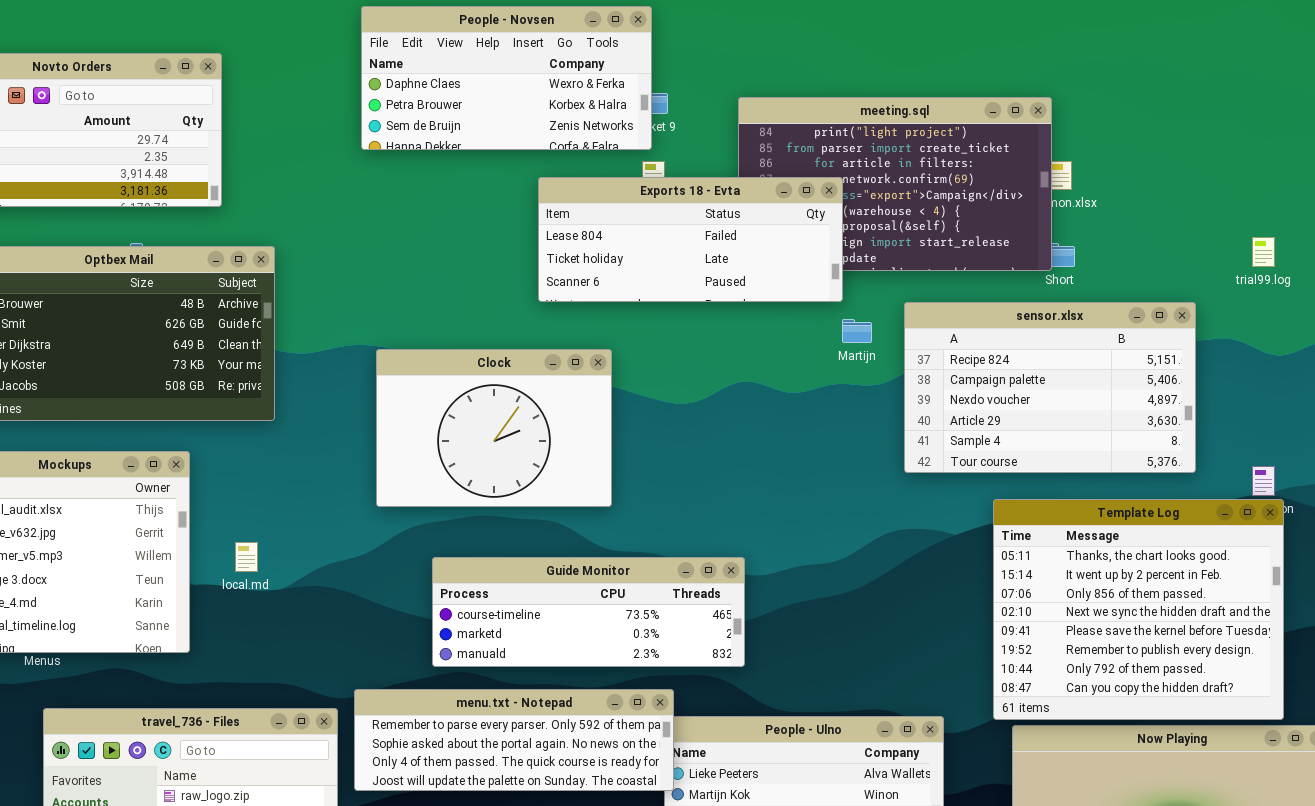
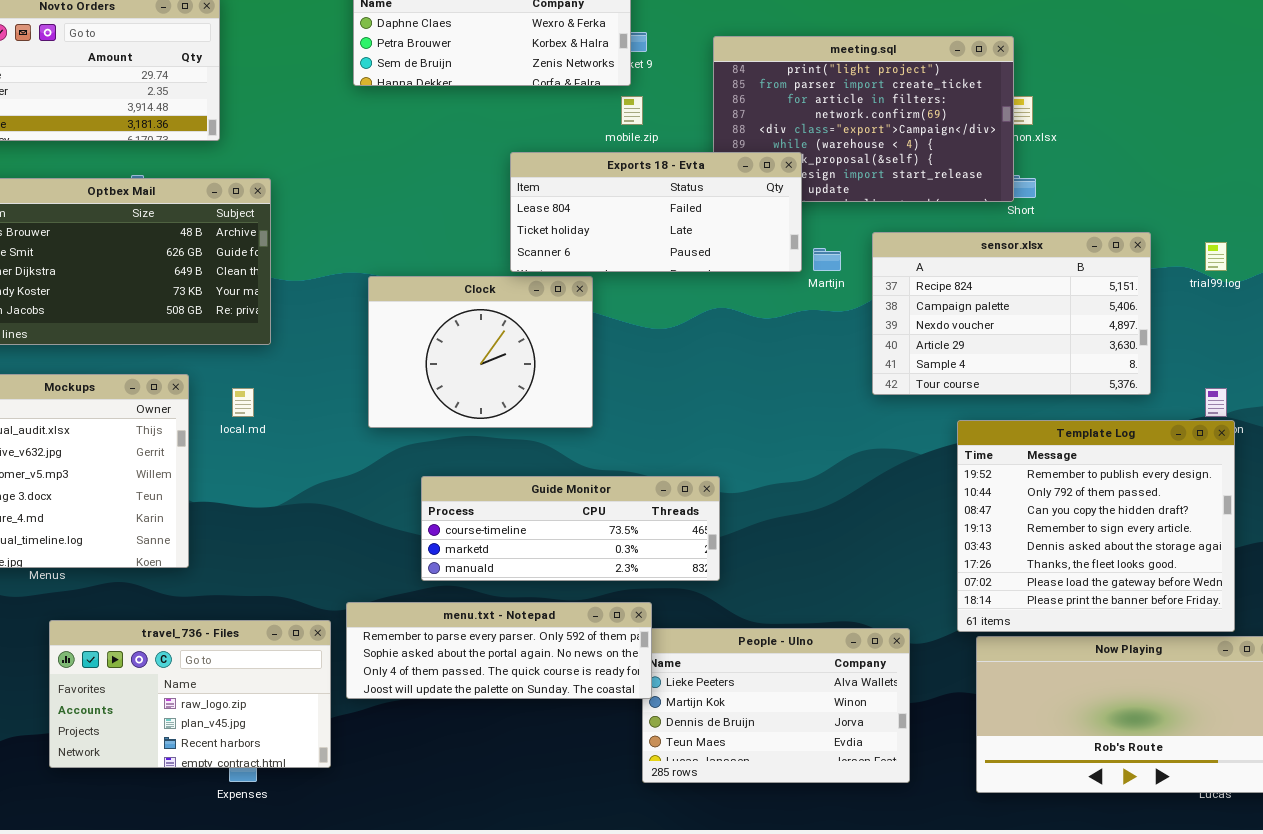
Exports 18 - Evta: [538,177,843,302] -> [510,152,802,272], moved
trial99.log: [1252,237,1275,267] -> [1205,242,1227,271], moved
Template Log: [993,499,1284,720] -> [957,420,1235,632], scrolled down 5 rows
local.md: [235,542,258,572] -> [232,388,254,417], moved

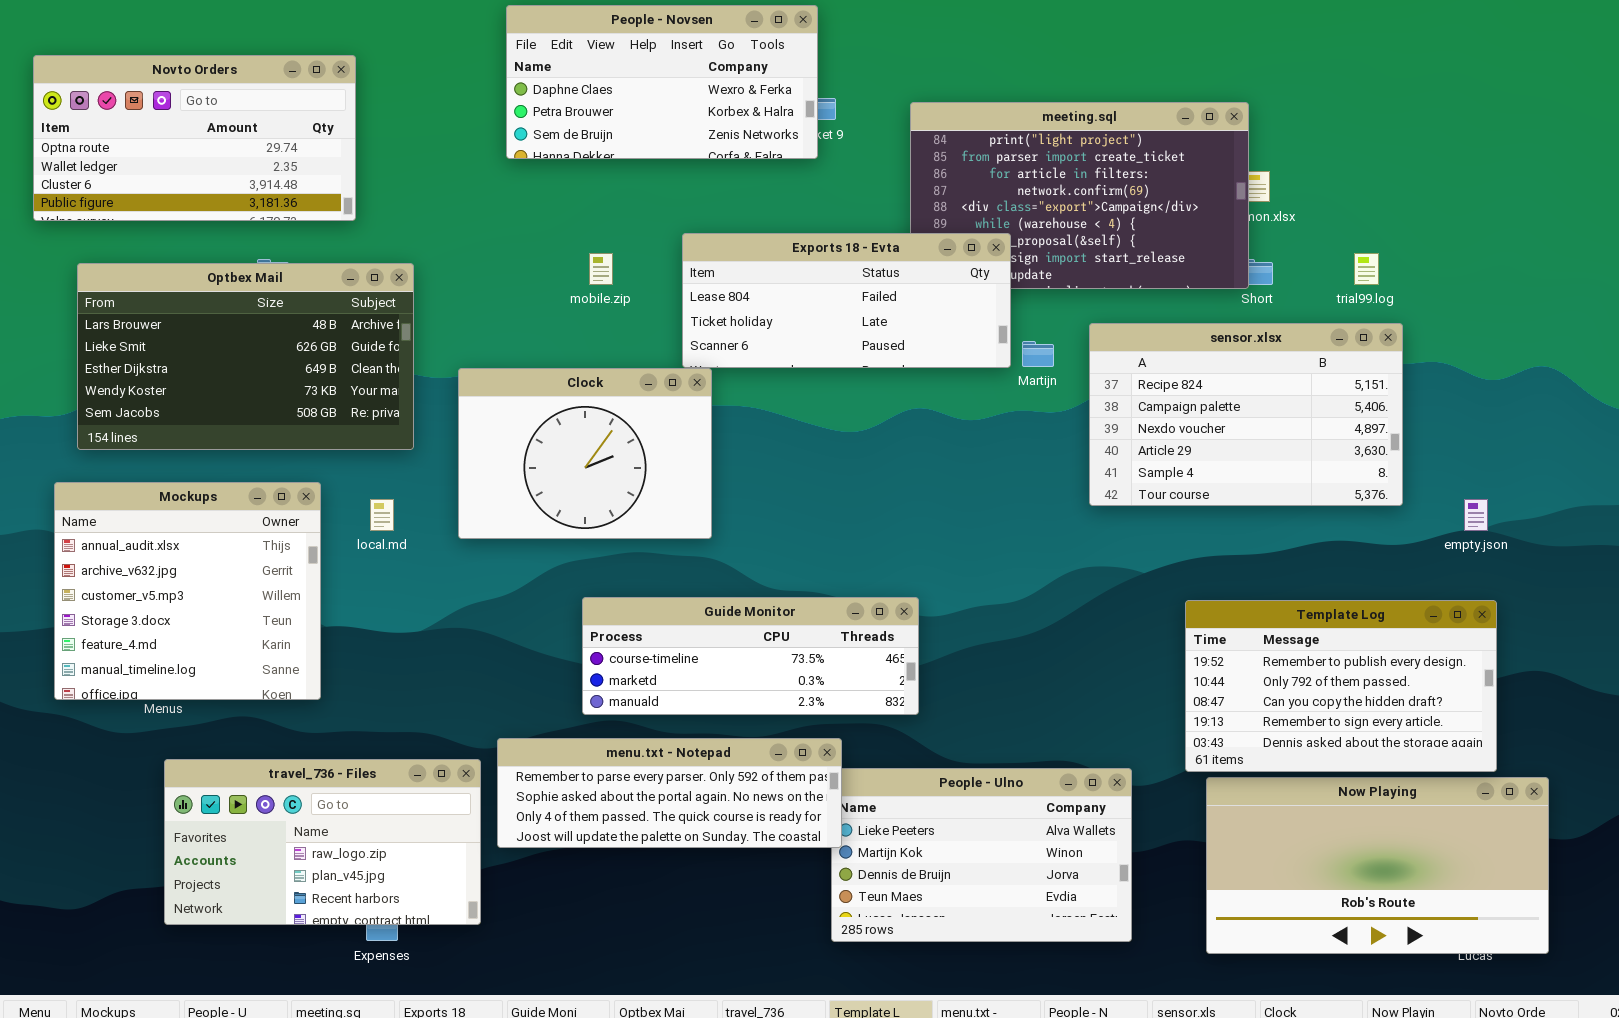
mobile.zip: [621,96,643,125] -> [589,253,613,285], moved
trial99.log: [1205,242,1227,271] -> [1354,253,1379,285], moved
Clock: [368,276,593,428] -> [458,368,712,539], moved
Template Log: [957,420,1235,632] -> [1185,600,1497,772], resized

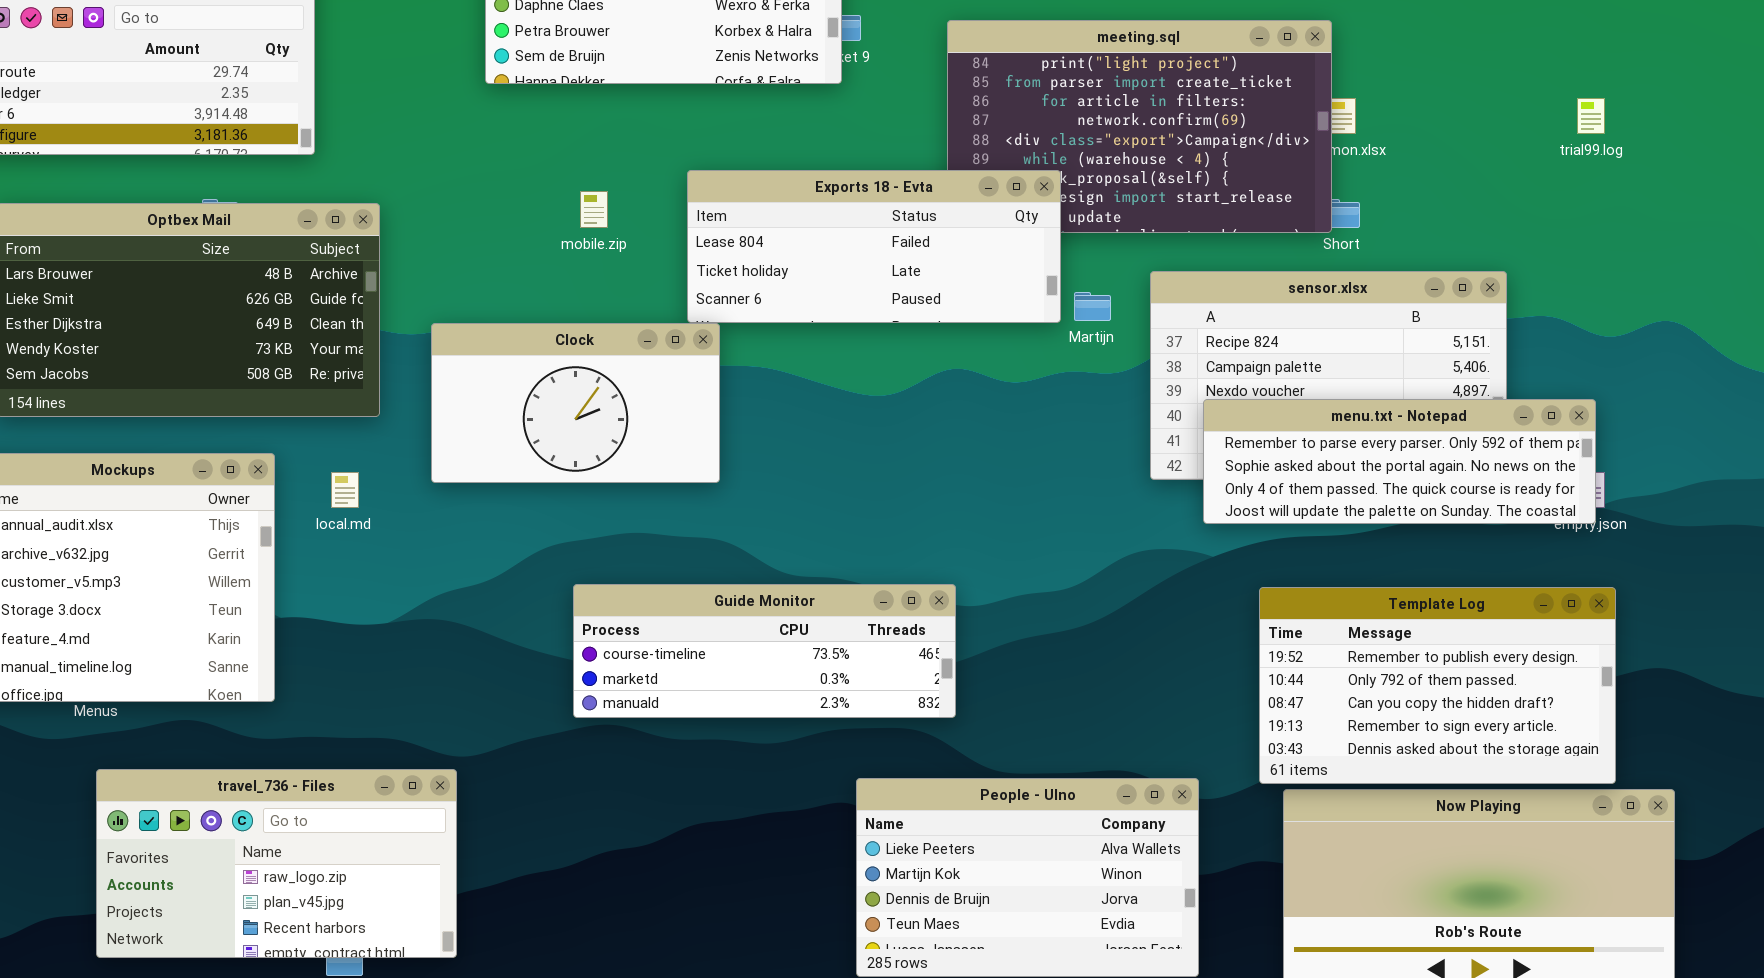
trial99.log: [1354,253,1379,285] -> [1577,98,1605,134], moved
Clock: [458,368,712,539] -> [431,323,720,483], resized
menu.txt - Notepad: [497,738,842,848] -> [1203,399,1596,524], moved

